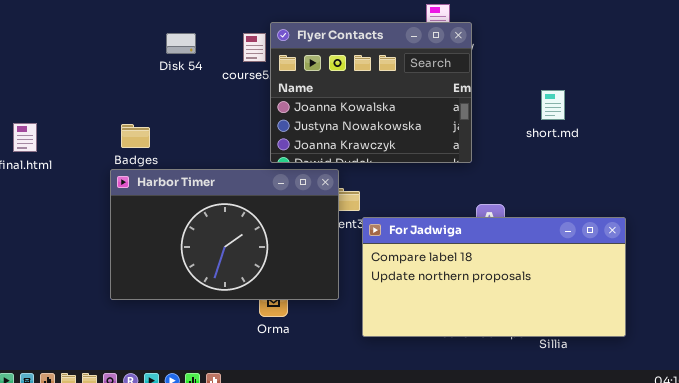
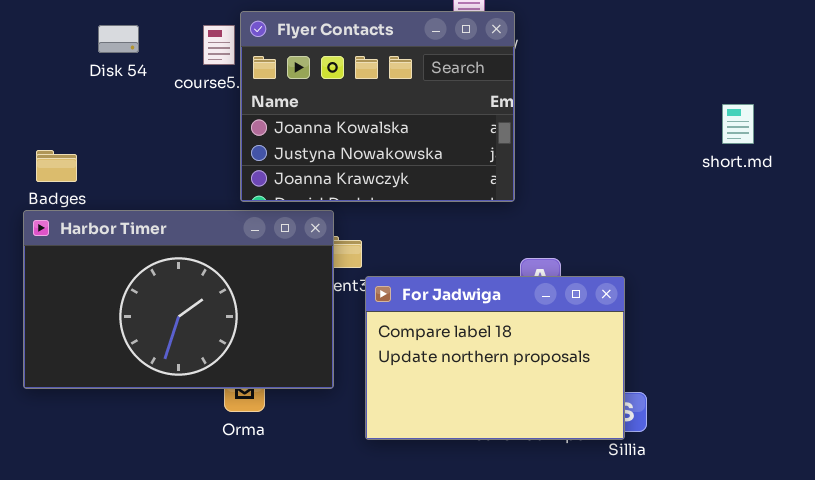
short.md: [541,90,565,120] -> [722,104,754,144], moved
For Jadwiga: [362,217,626,337] -> [365,276,625,440], resized

